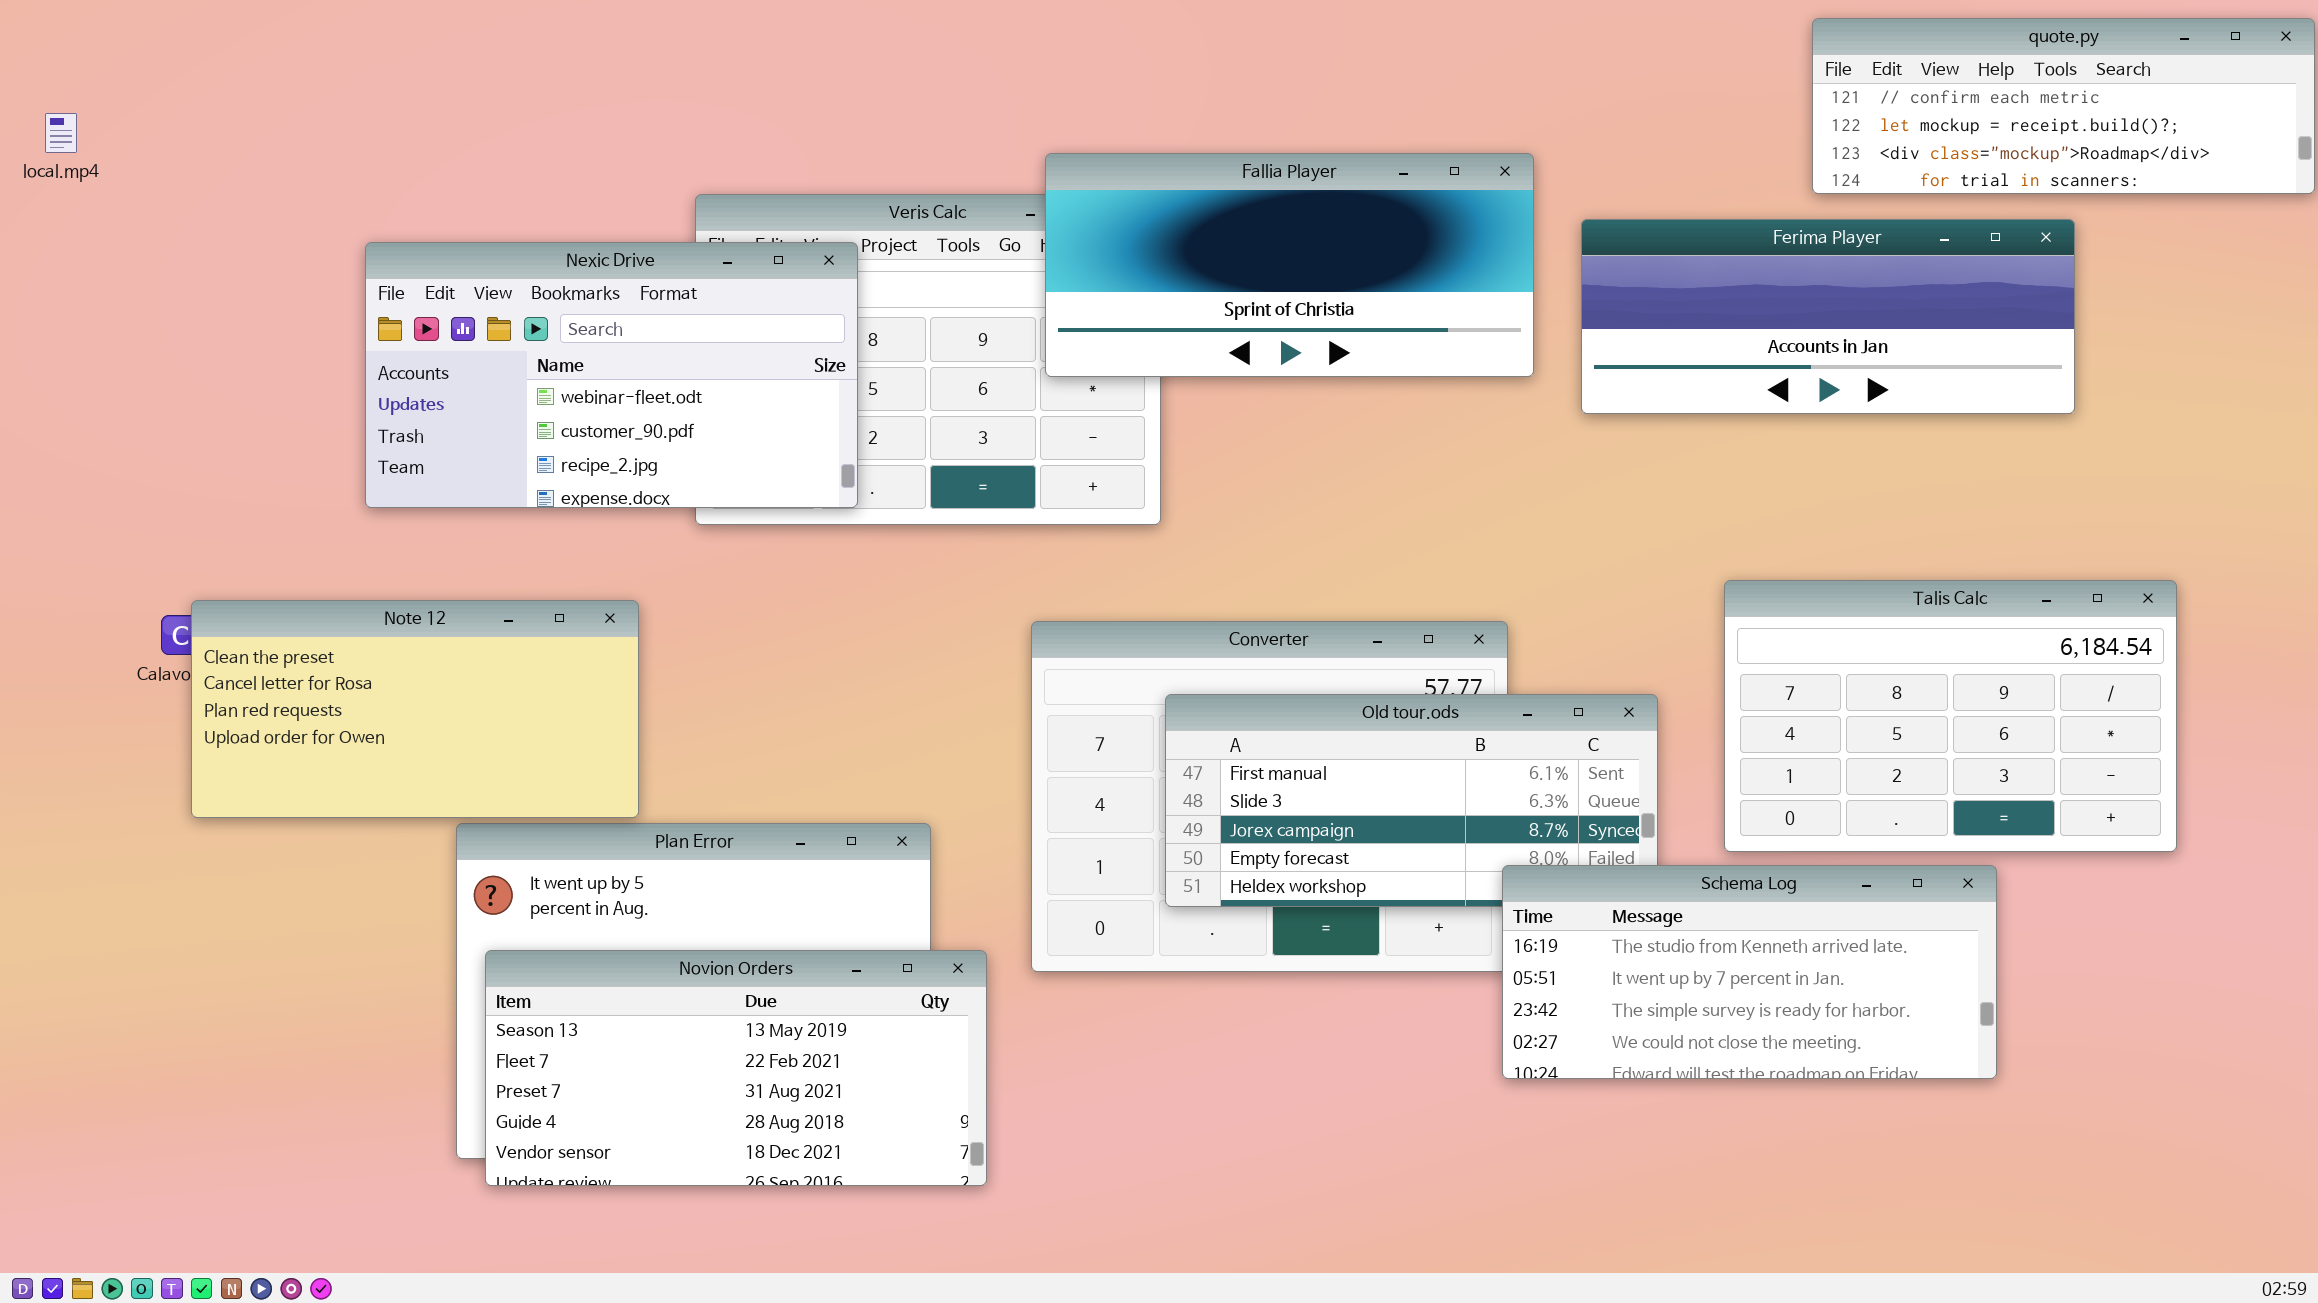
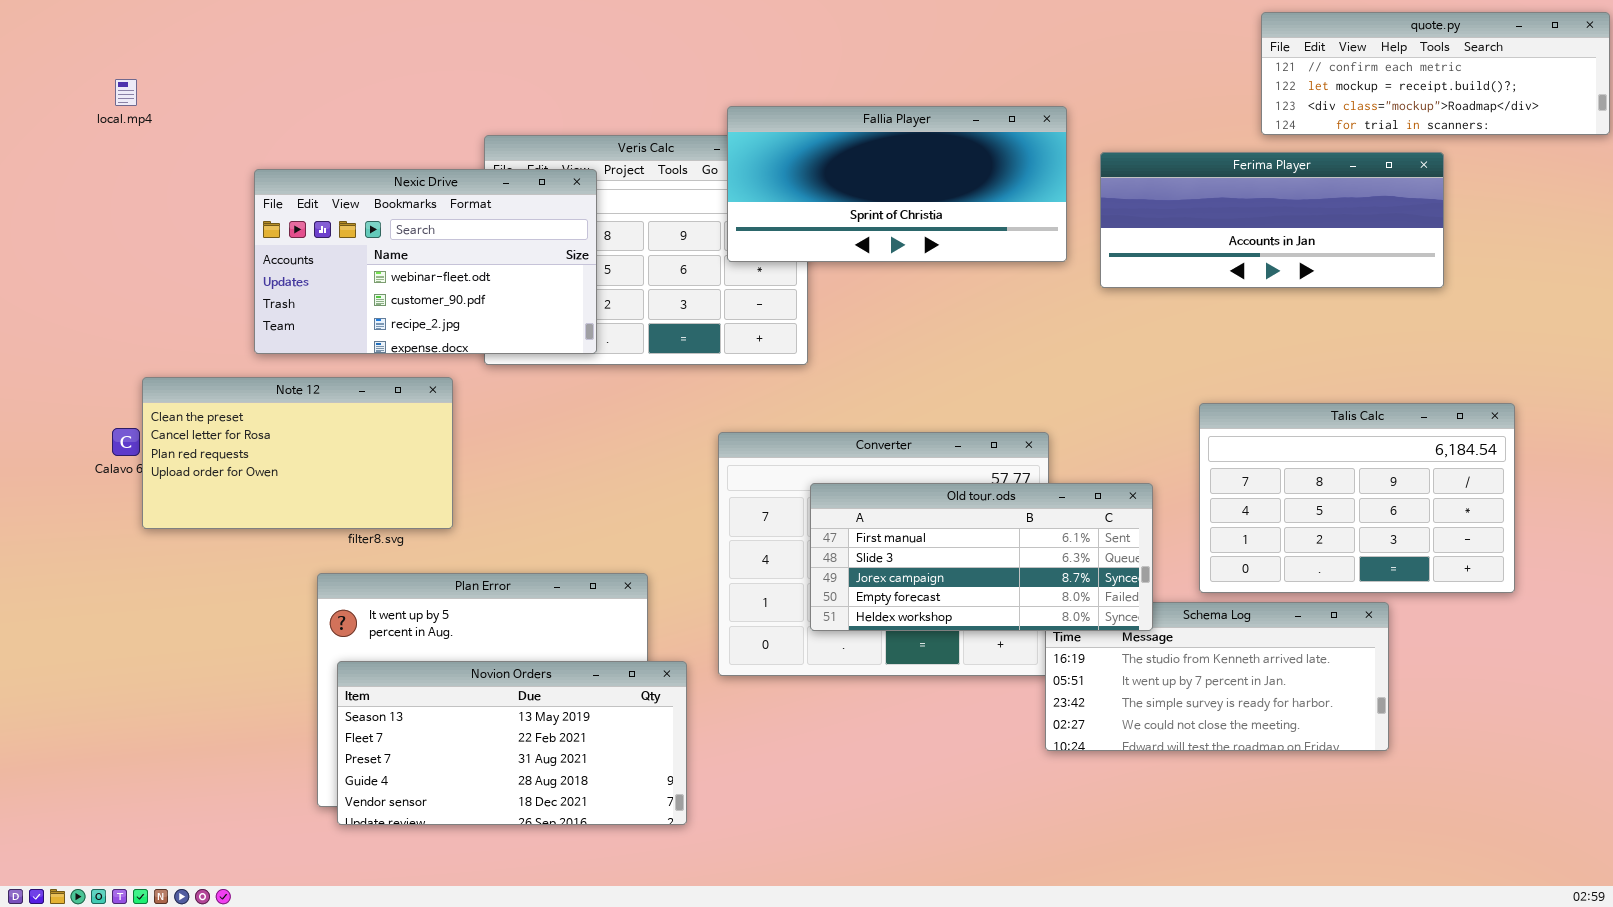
local.mp4: [45,113,77,153] -> [115,79,137,106], moved
Note 12: [191,600,639,818] -> [142,377,453,529], moved
Old tour.ods: [1165,694,1658,907] -> [810,483,1153,631], raised

